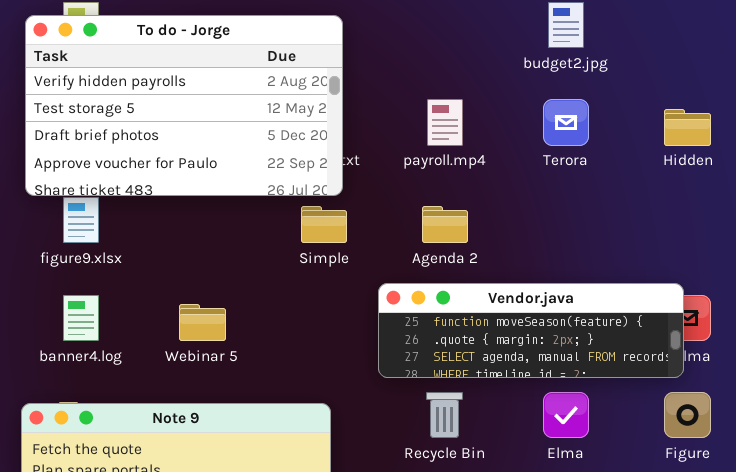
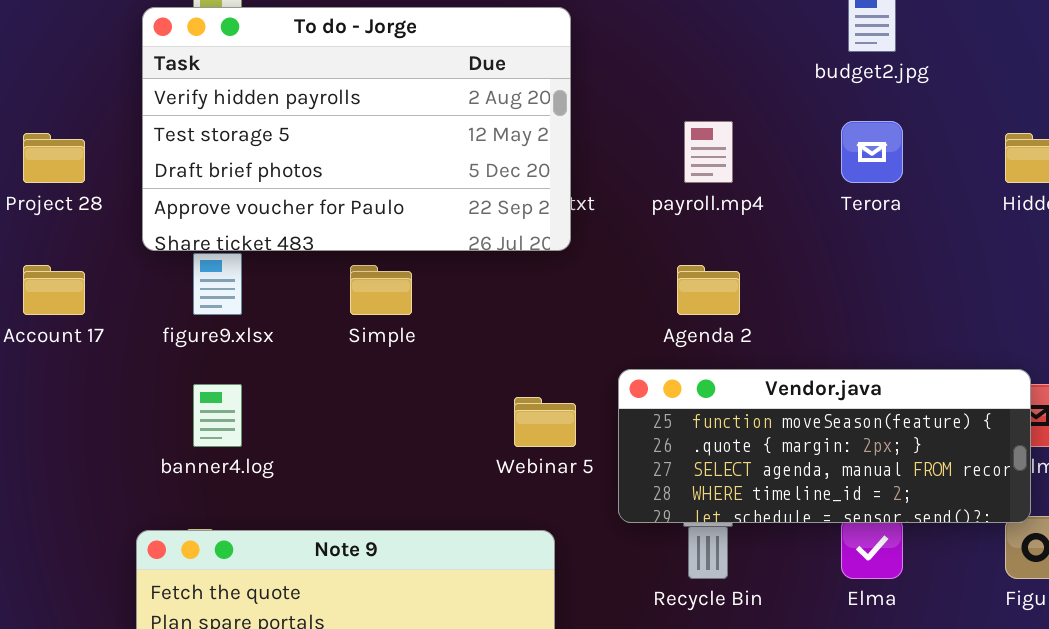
Simple: [301,206,347,243] -> [350,265,412,315], moved
Vendor.java: [378,283,684,378] -> [618,369,1031,523], resized
Webinar 5: [179,304,226,341] -> [514,397,576,447], moved

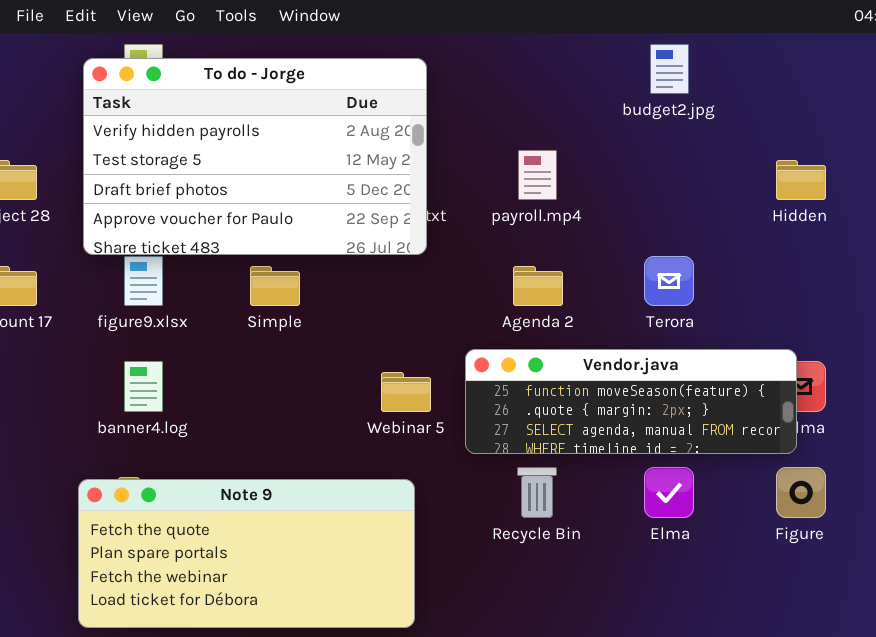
Terora: [841,121,903,183] -> [644,256,694,306], moved
Vendor.java: [618,369,1031,523] -> [465,349,797,454], resized

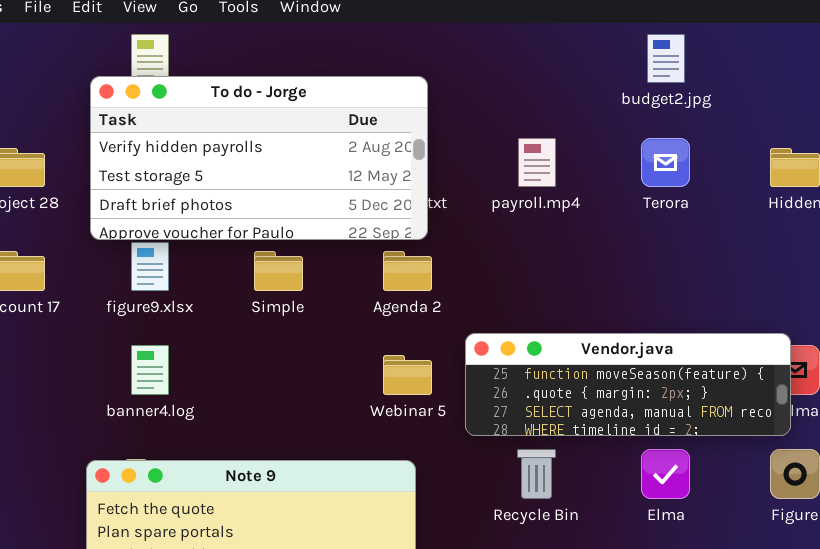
To do - Jorge: [83,58,427,255] -> [90,76,428,240], resized
Terora: [644,256,694,306] -> [641,138,690,187], moved
Agenda 2: [513,266,563,306] -> [383,251,432,291], moved

